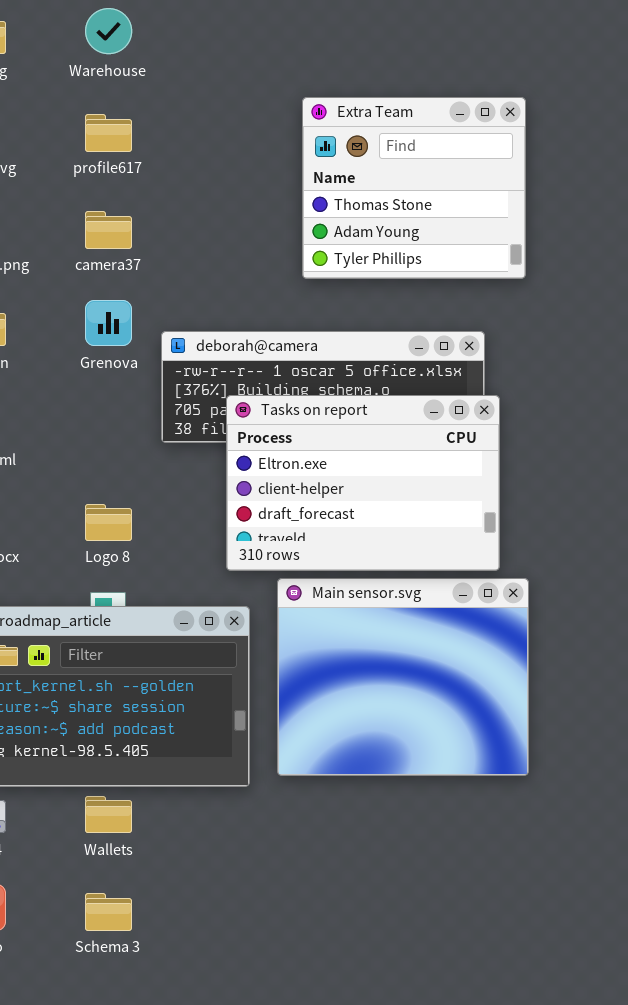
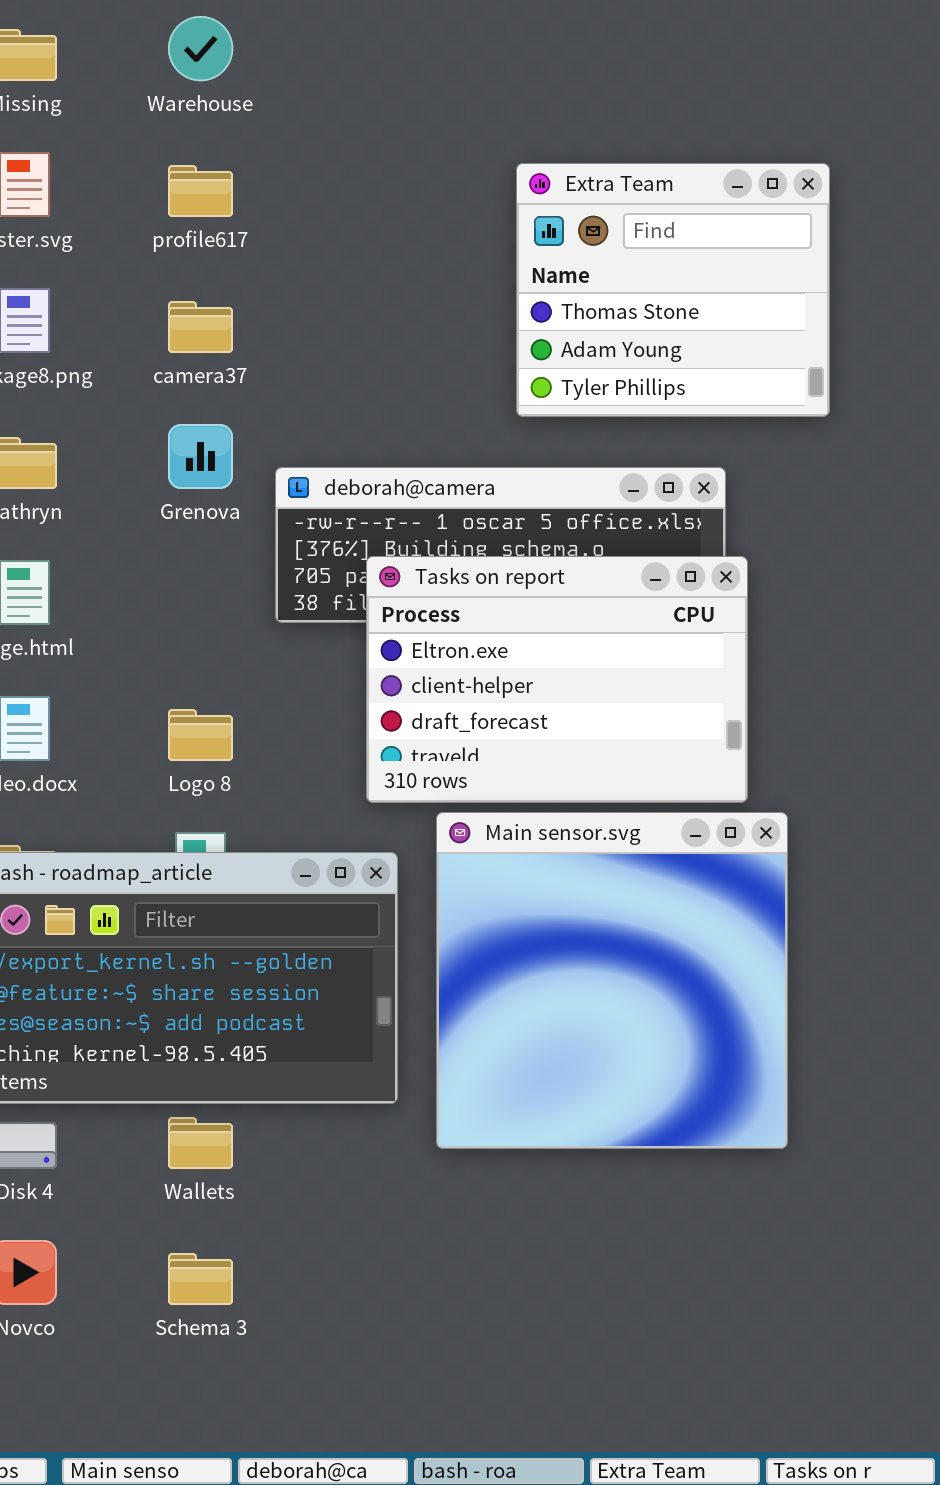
Extra Team: [302,97,526,279] -> [516,163,830,417], moved
Main sensor.svg: [277,578,529,776] -> [436,812,788,1149], resized

